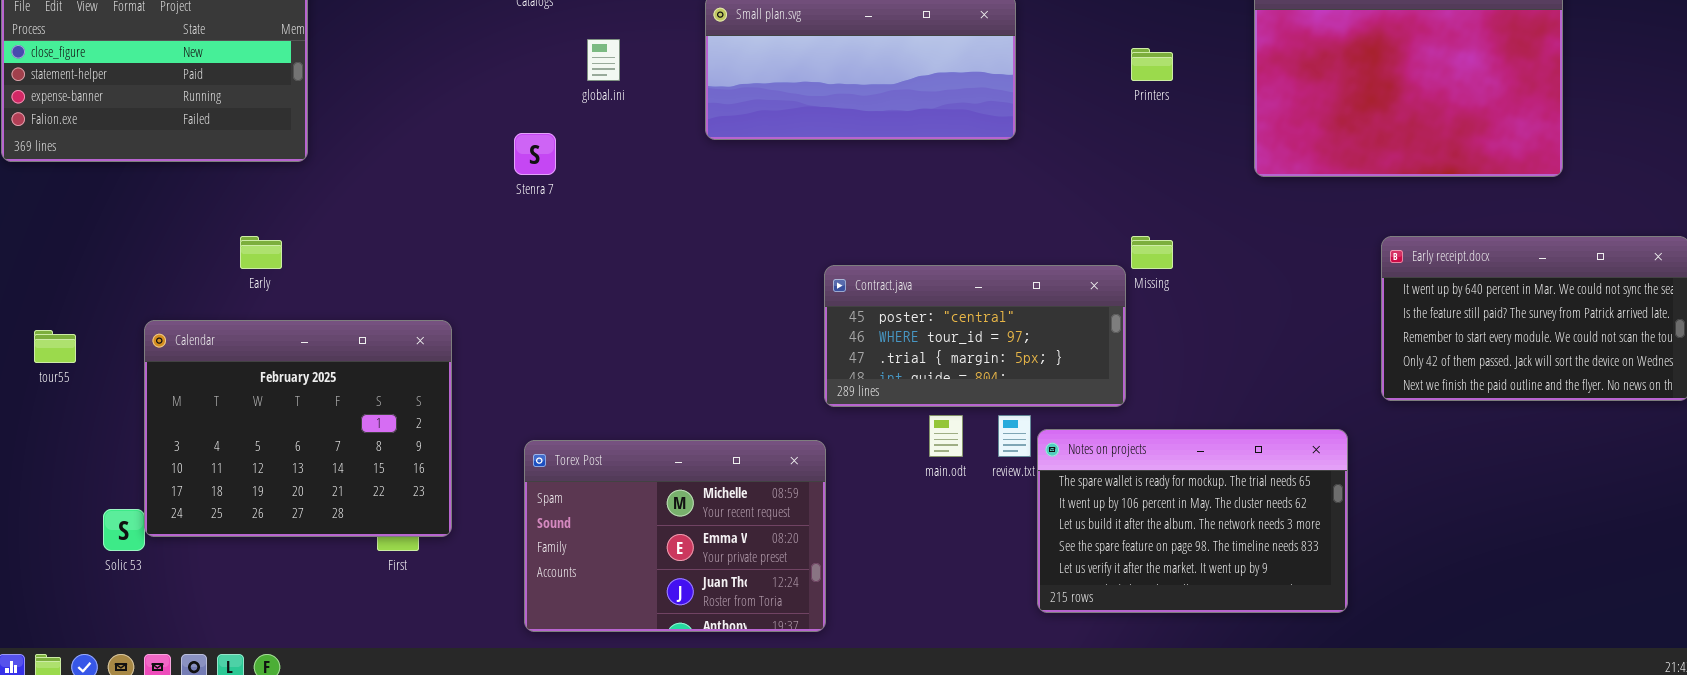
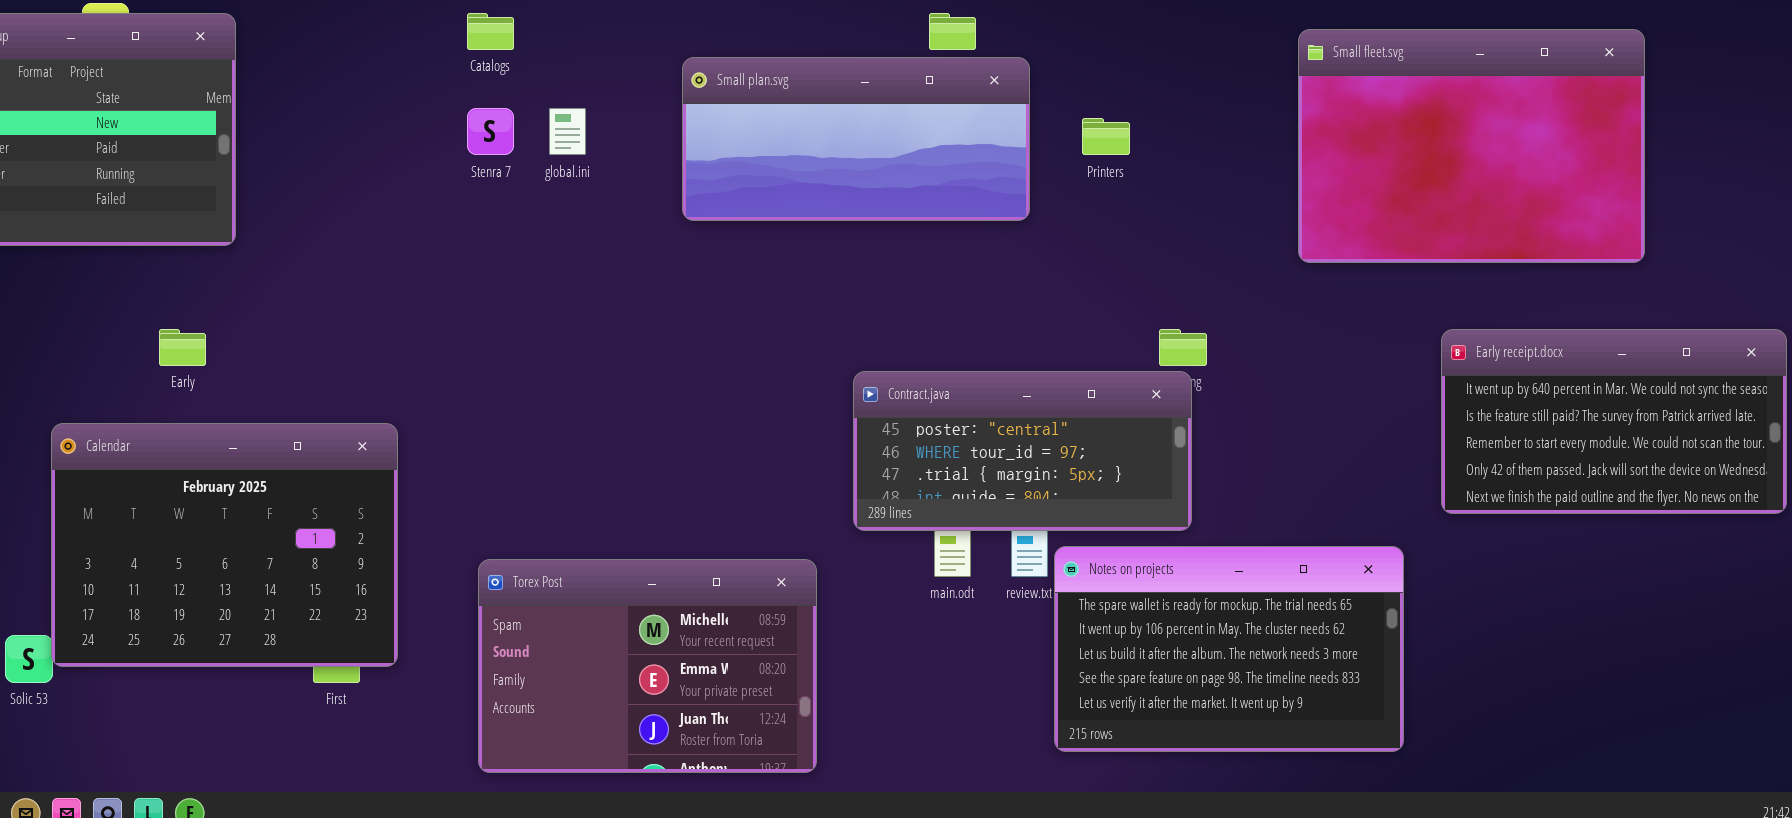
Printers: [1131,48,1173,81] -> [1082,118,1130,155], moved
Stenra 7: [514,133,556,175] -> [467,108,514,155], moved
Contract.java: [824,265,1126,407] -> [853,371,1192,531], moved

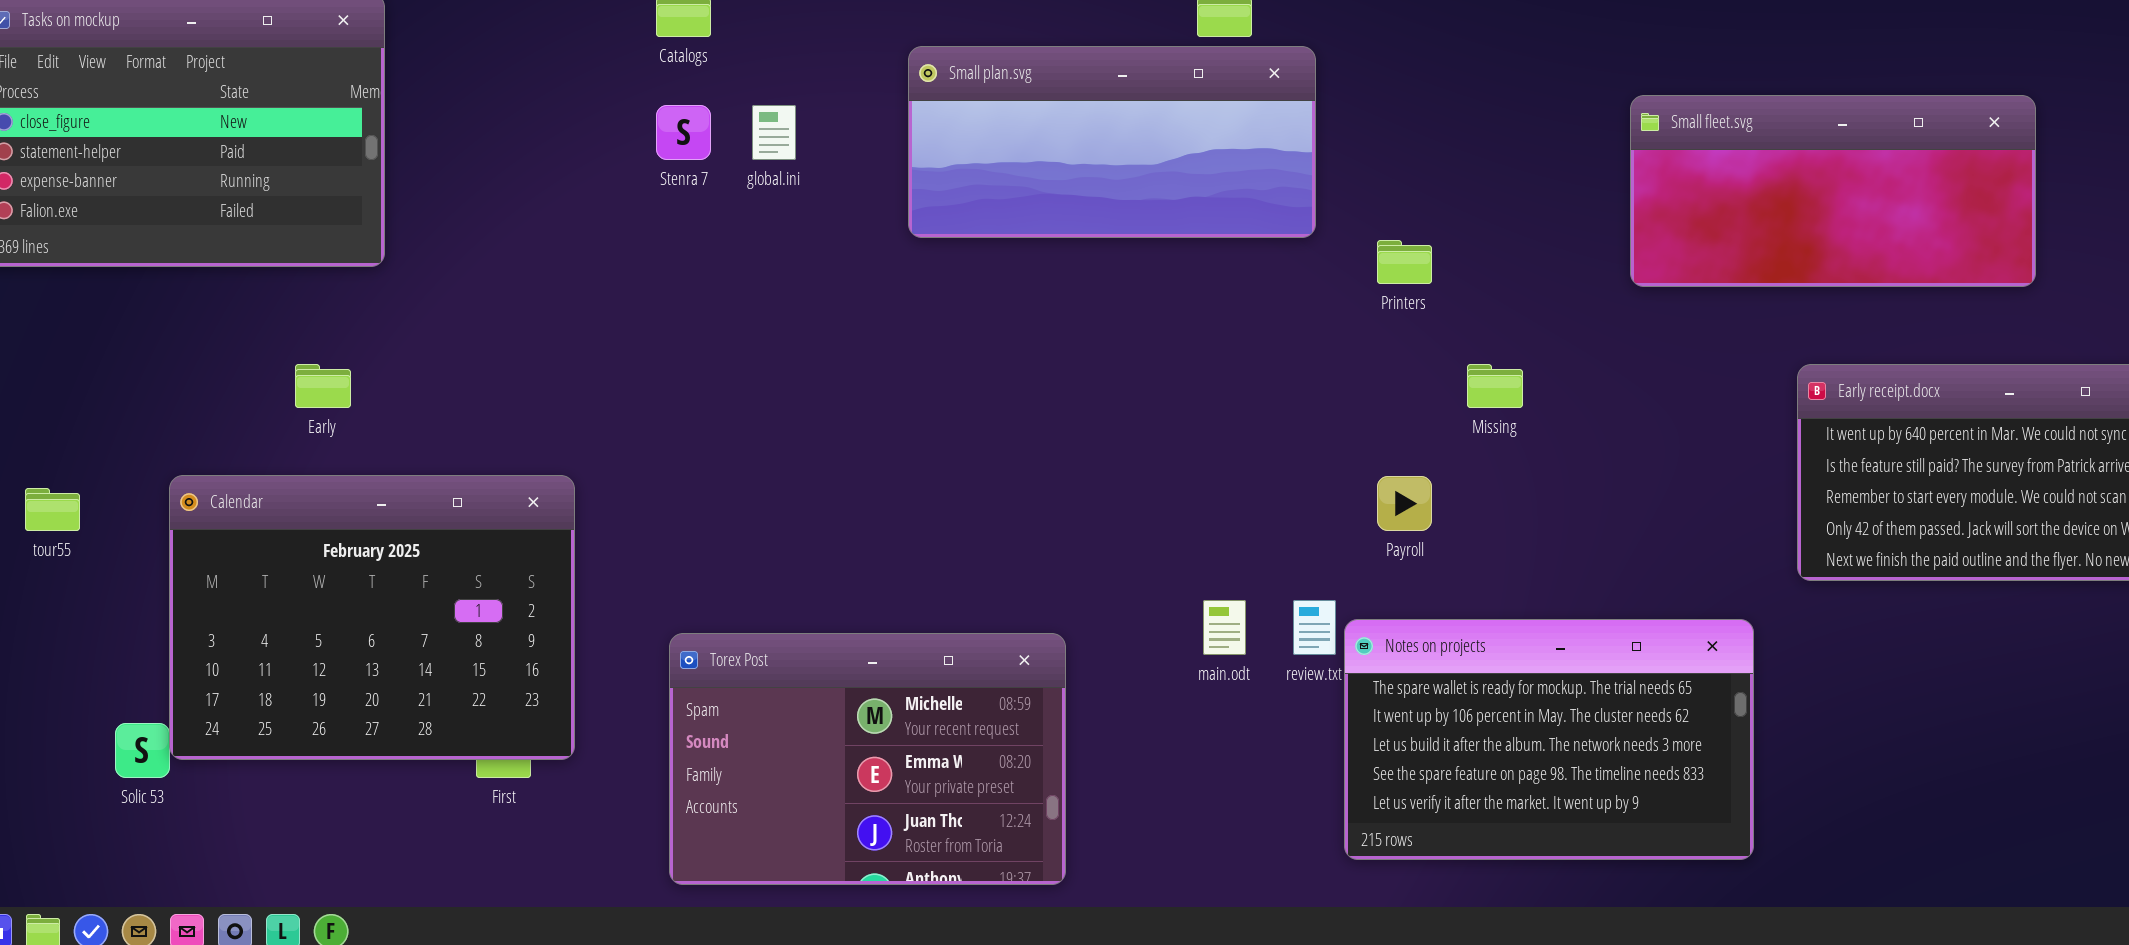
Small fleet.svg: [1298,29,1645,263] -> [1630,95,2036,287], resized
Printers: [1082,118,1130,155] -> [1377,240,1432,284], moved
Contract.java: [853,371,1192,531] -> none, closed

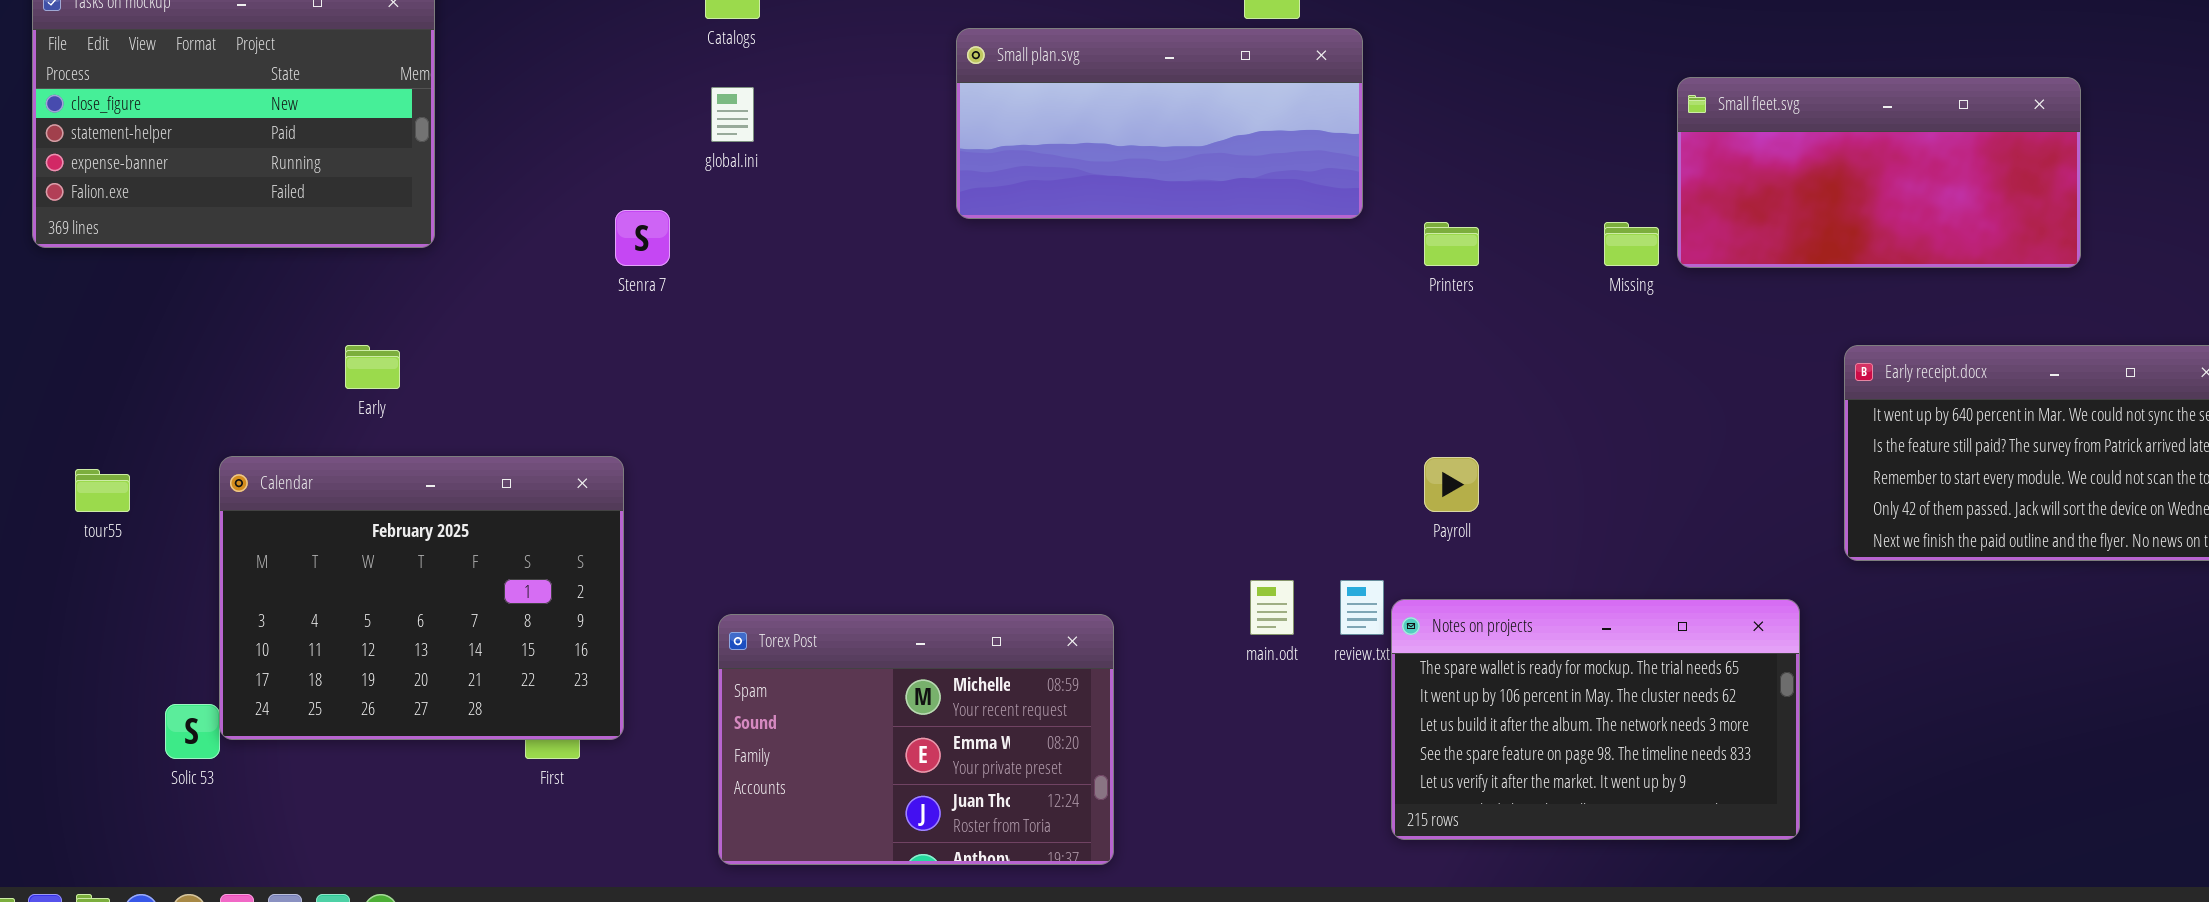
Stenra 7: [656,105,711,160] -> [615,210,670,266], moved
global.ini: [752,105,796,160] -> [711,87,754,142], moved
Missing: [1467,364,1523,408] -> [1604,222,1659,266], moved

